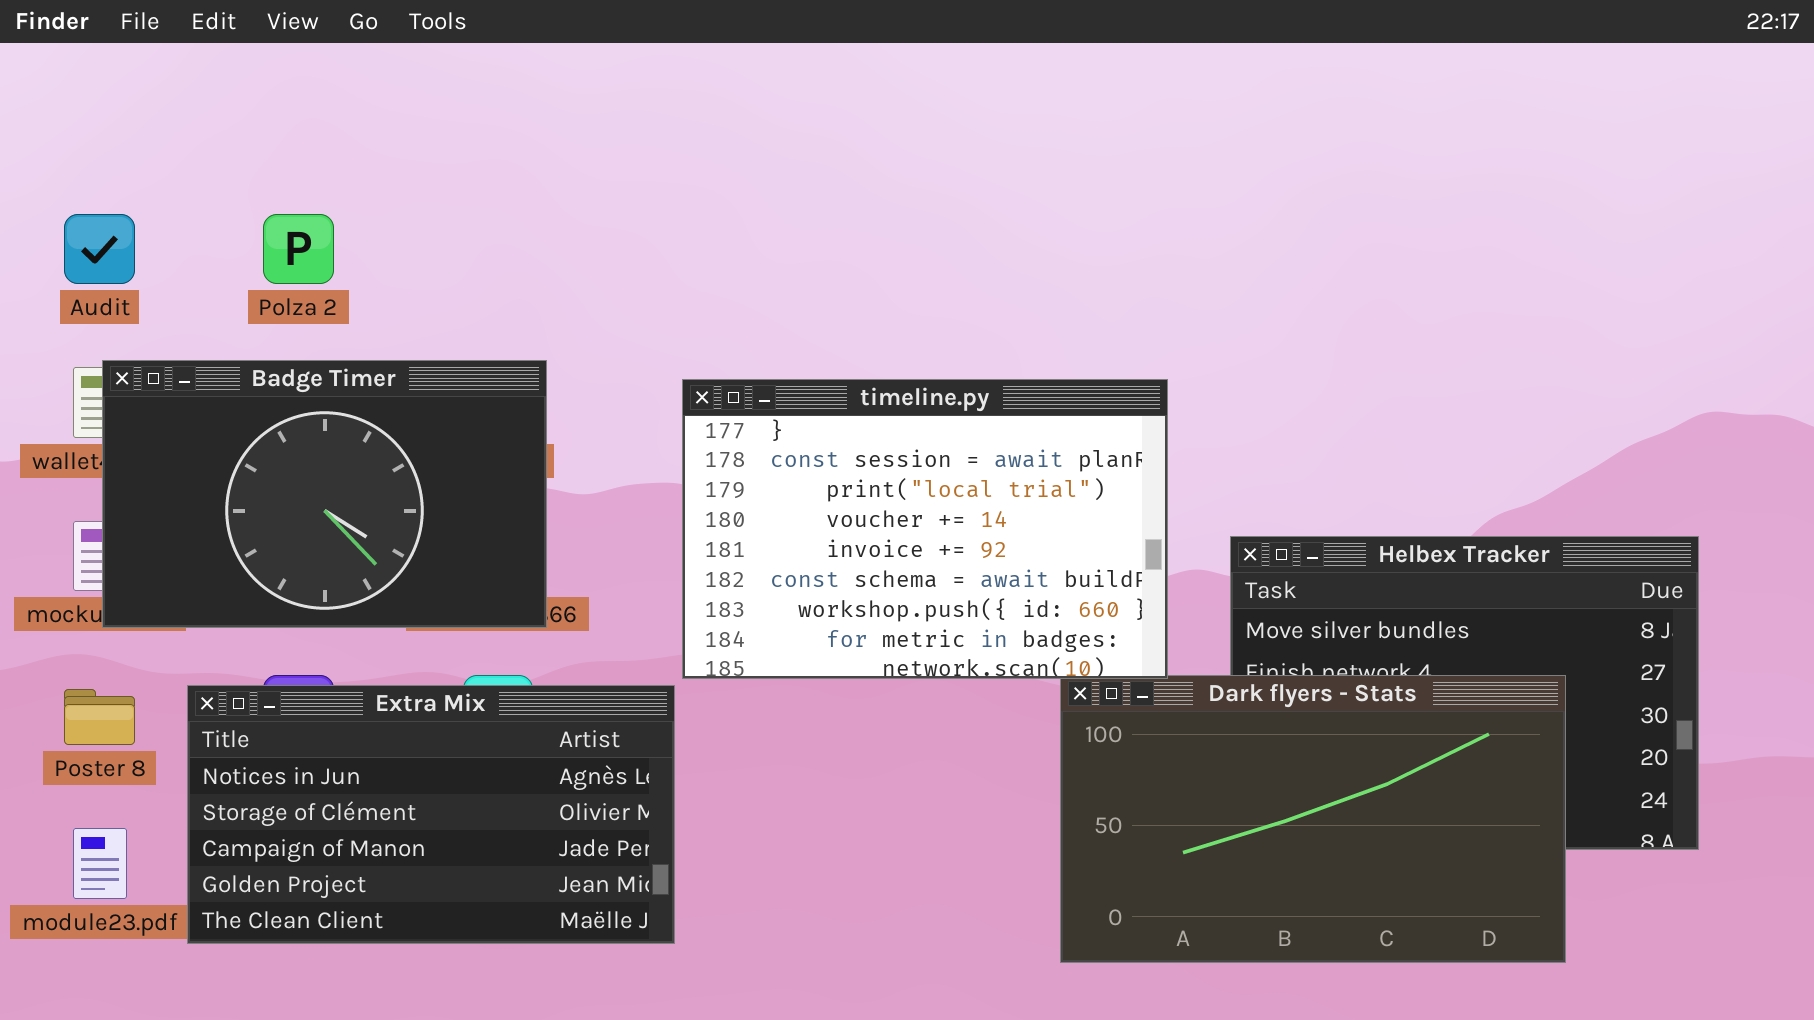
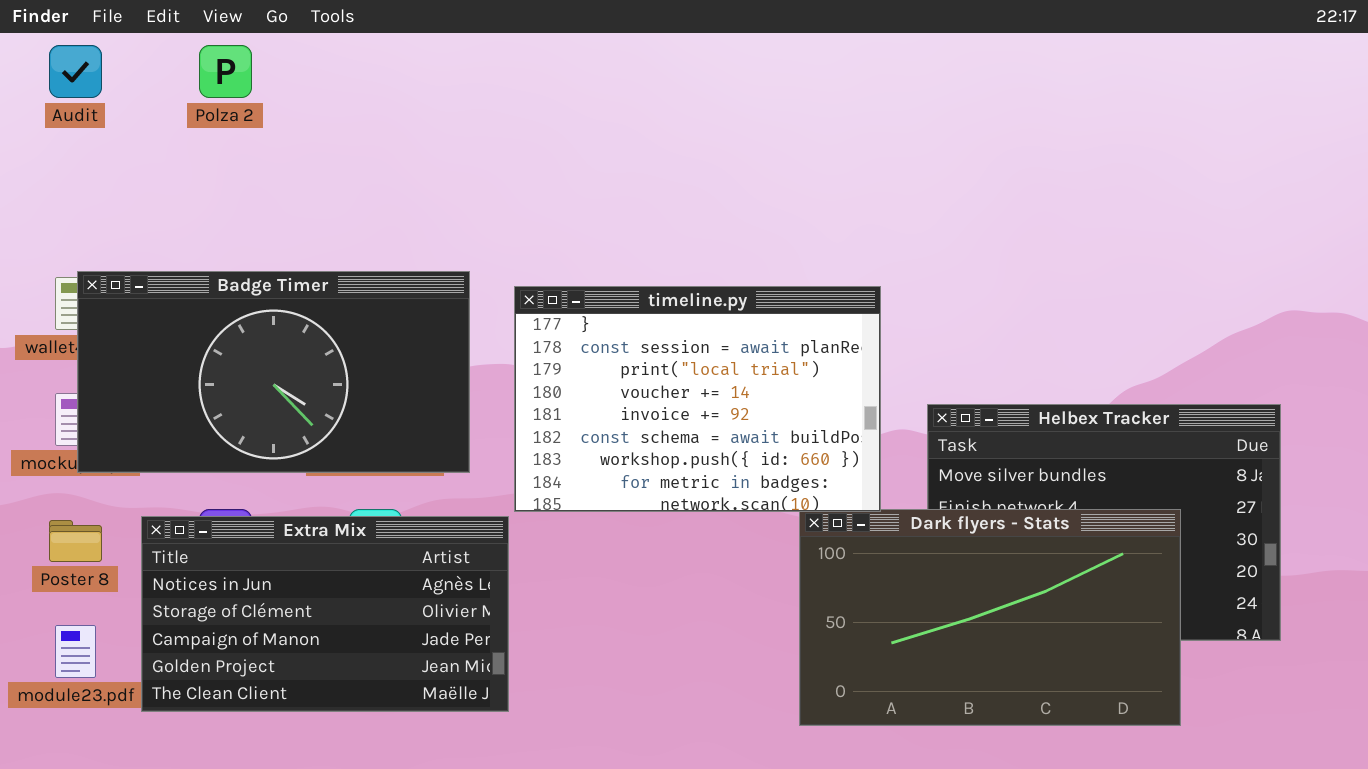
Audit: [64,214,135,284] -> [49,45,102,98], moved
Polza 2: [263,214,334,284] -> [199,45,252,98], moved
Badge Timer: [102,360,547,628] -> [77,271,470,473], resized

